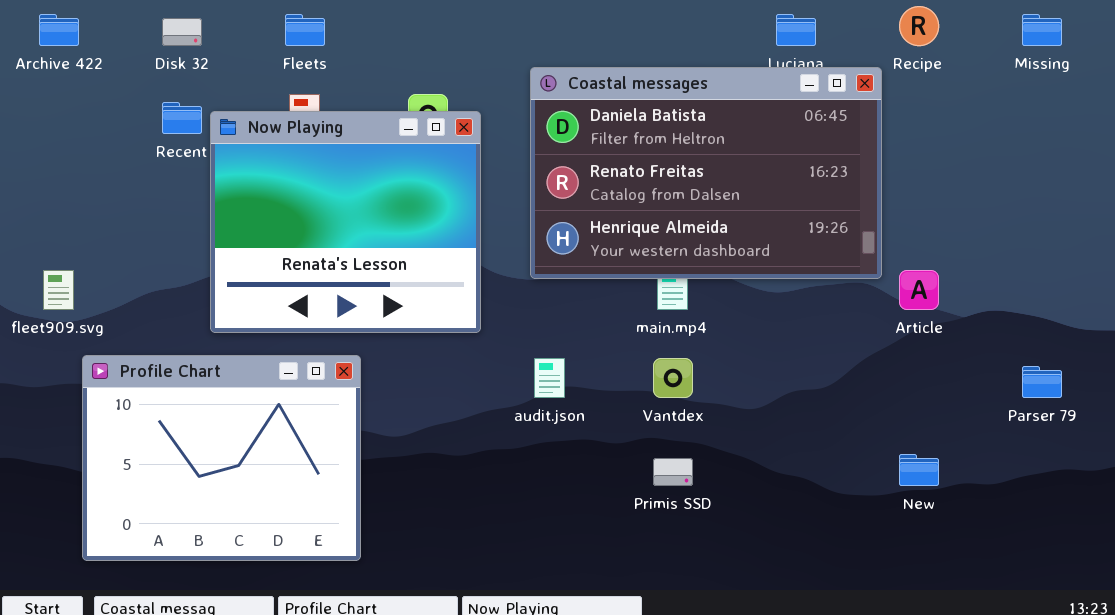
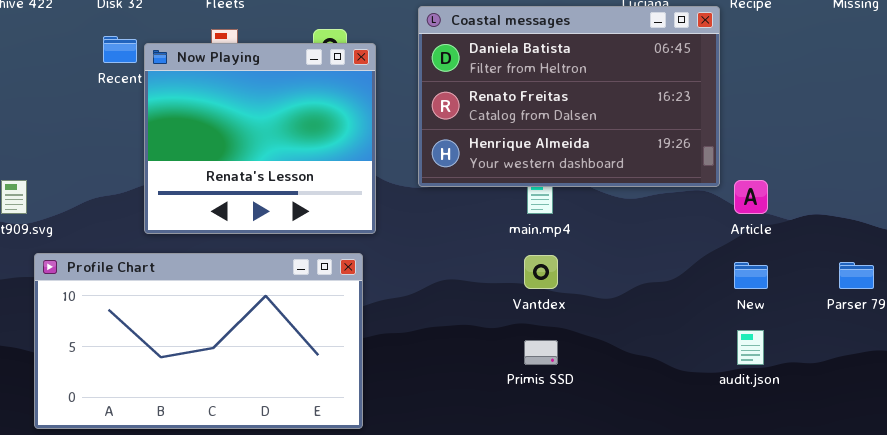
Profile Chart: [82,355,361,561] -> [34,253,363,429], resized
audit.json: [534,358,565,398] -> [737,330,764,365], moved
New: [899,454,939,486] -> [734,262,768,289], moved

